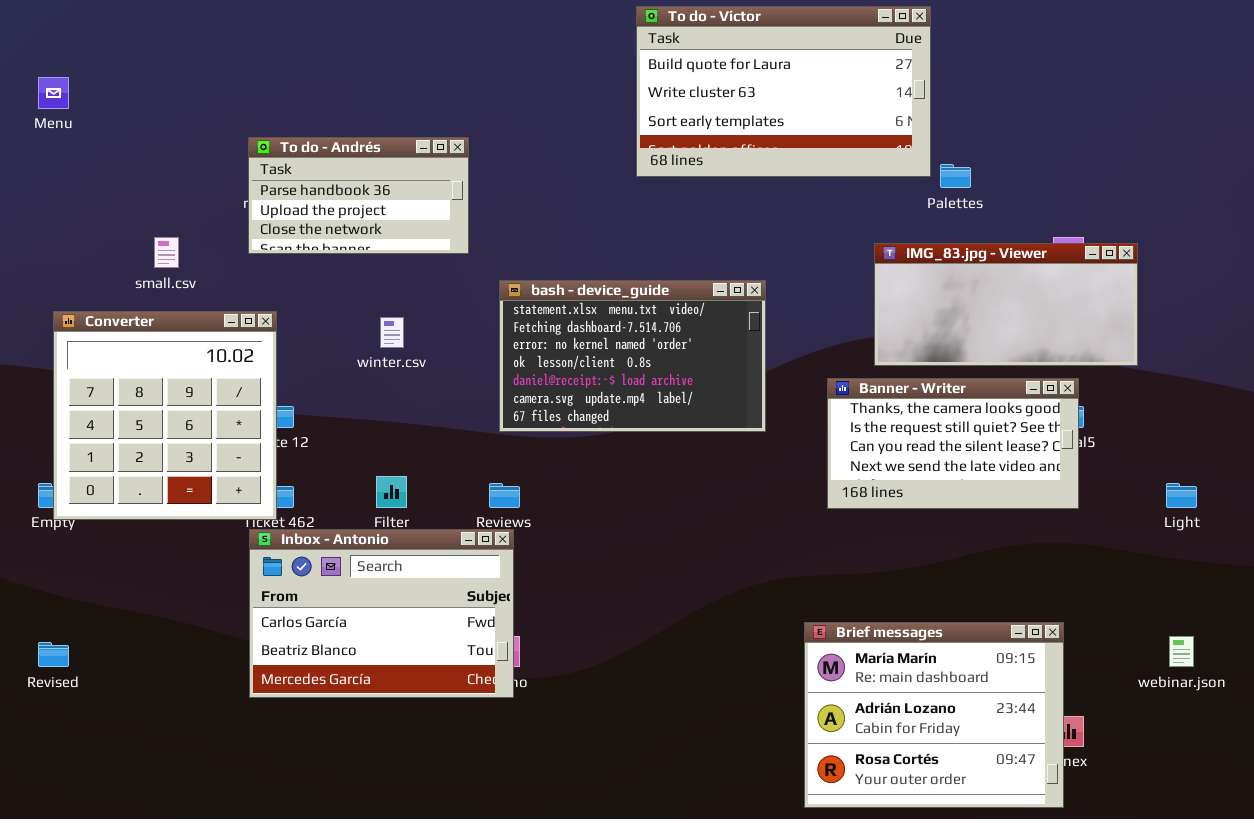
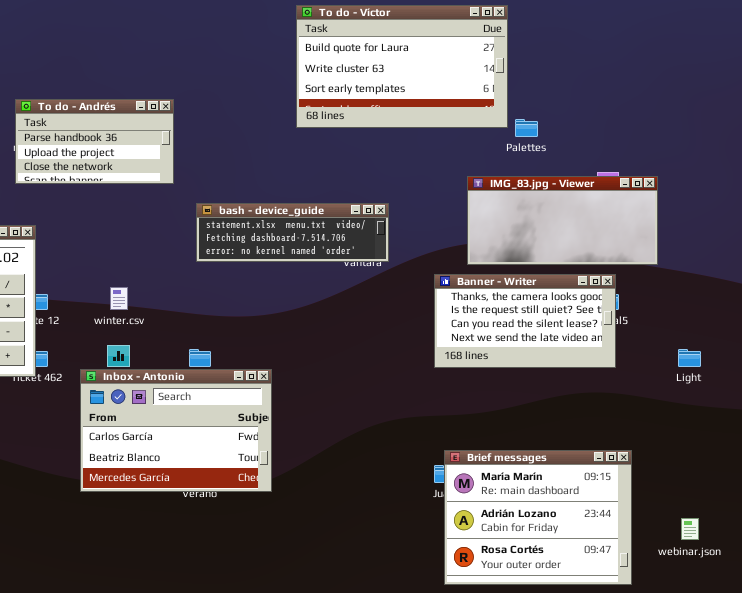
bash - device_guide: [499,280,766,432] -> [196,203,389,262], resized
winter.csv: [380,317,404,348] -> [110,287,128,310], moved
Inbox - Antonio: [249,529,514,698] -> [80,369,272,492], moved
Brief messages: [804,622,1064,808] -> [444,450,632,585], moved
webinar.json: [1169,636,1194,667] -> [681,518,699,540], moved

